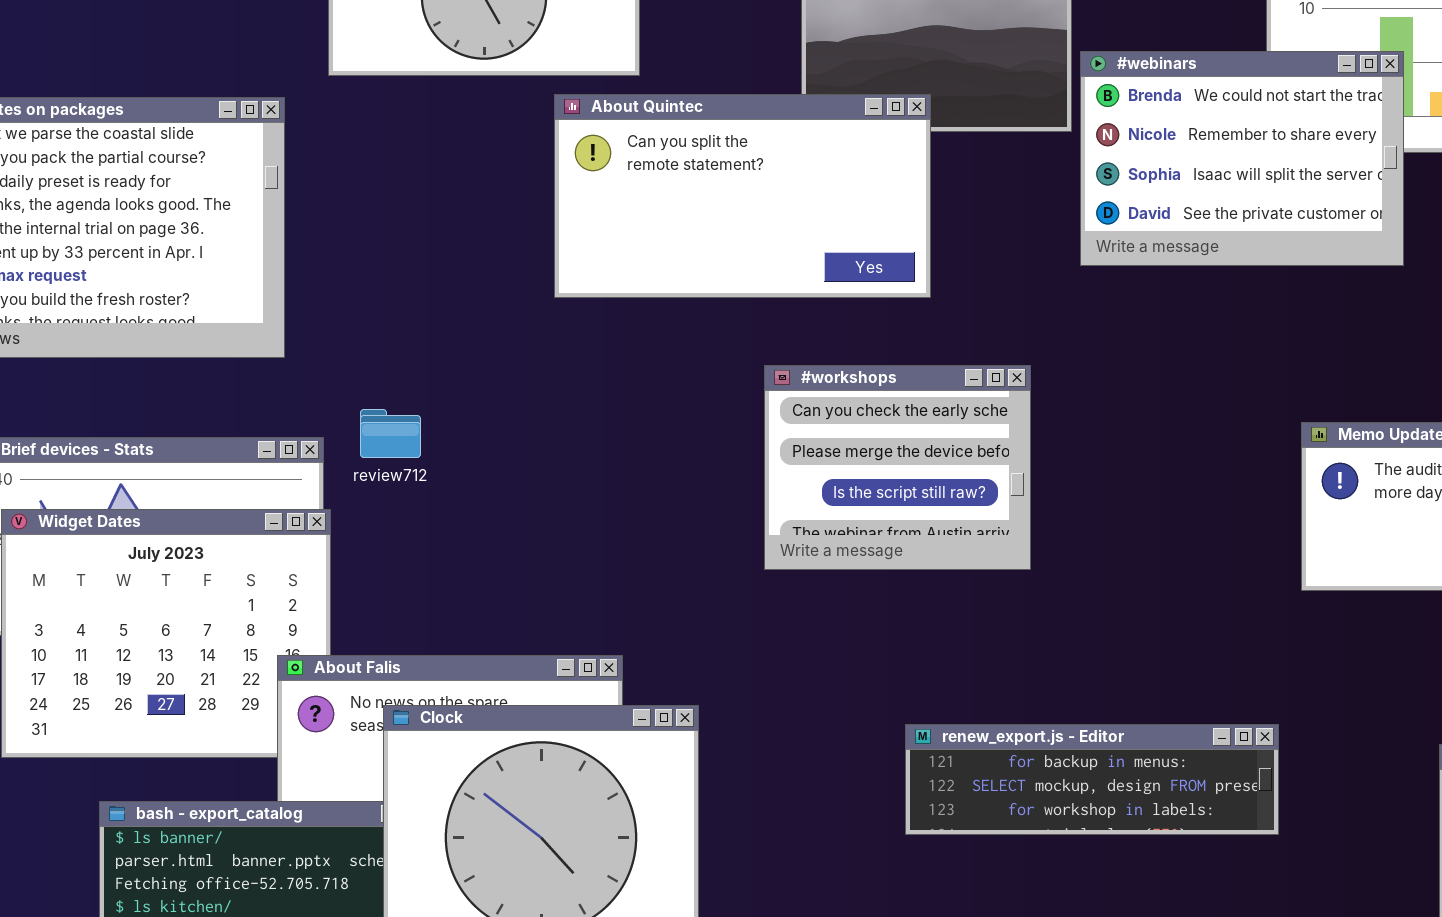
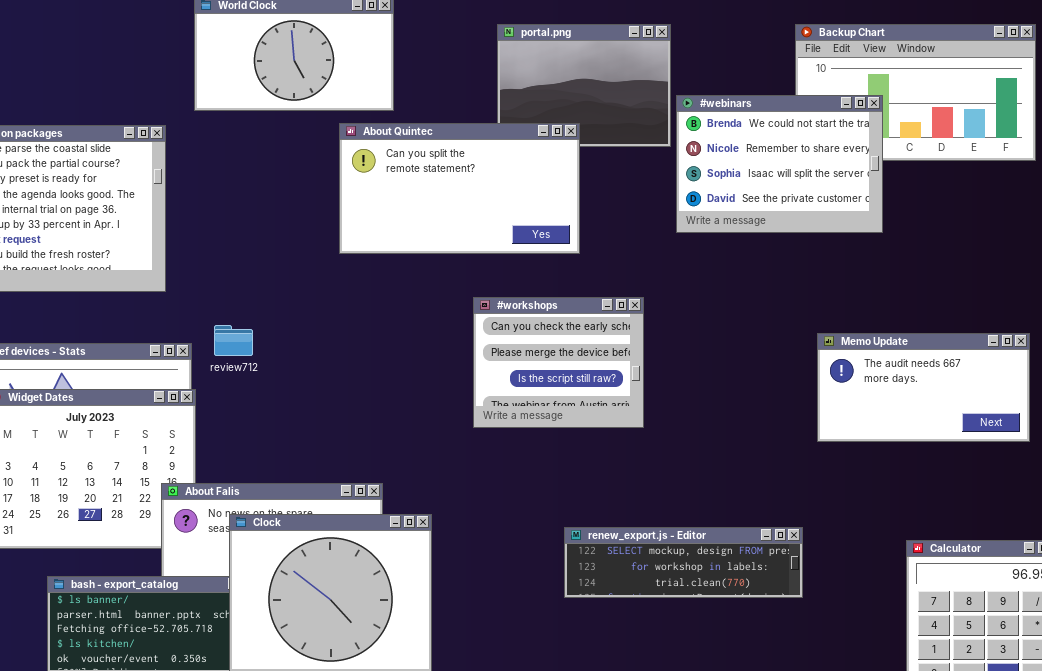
renew_export.js - Editor: [905,724,1279,835] -> [564,527,803,598], scrolled down 1 row

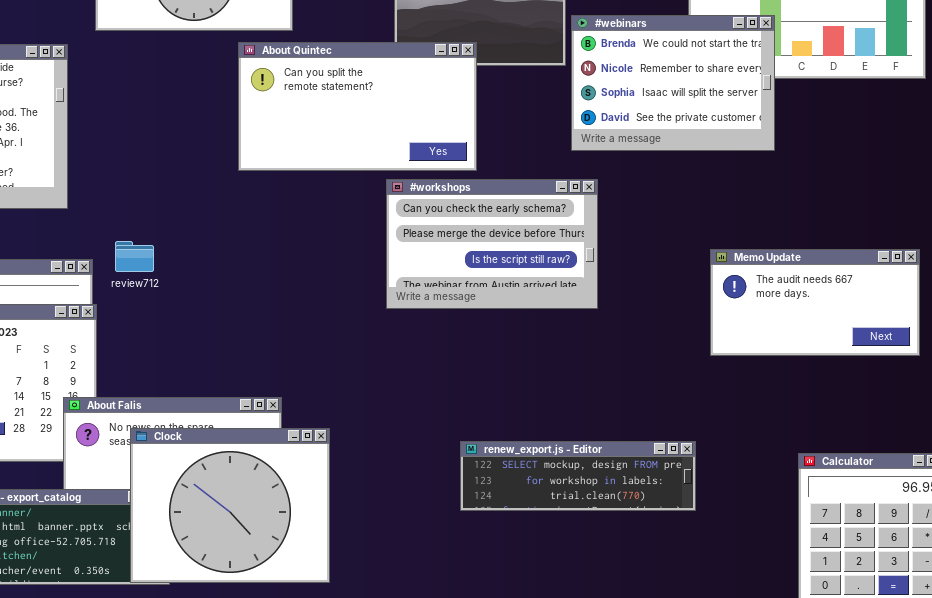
#workshops: [473,297,644,428] -> [386,179,598,309], moved, resized

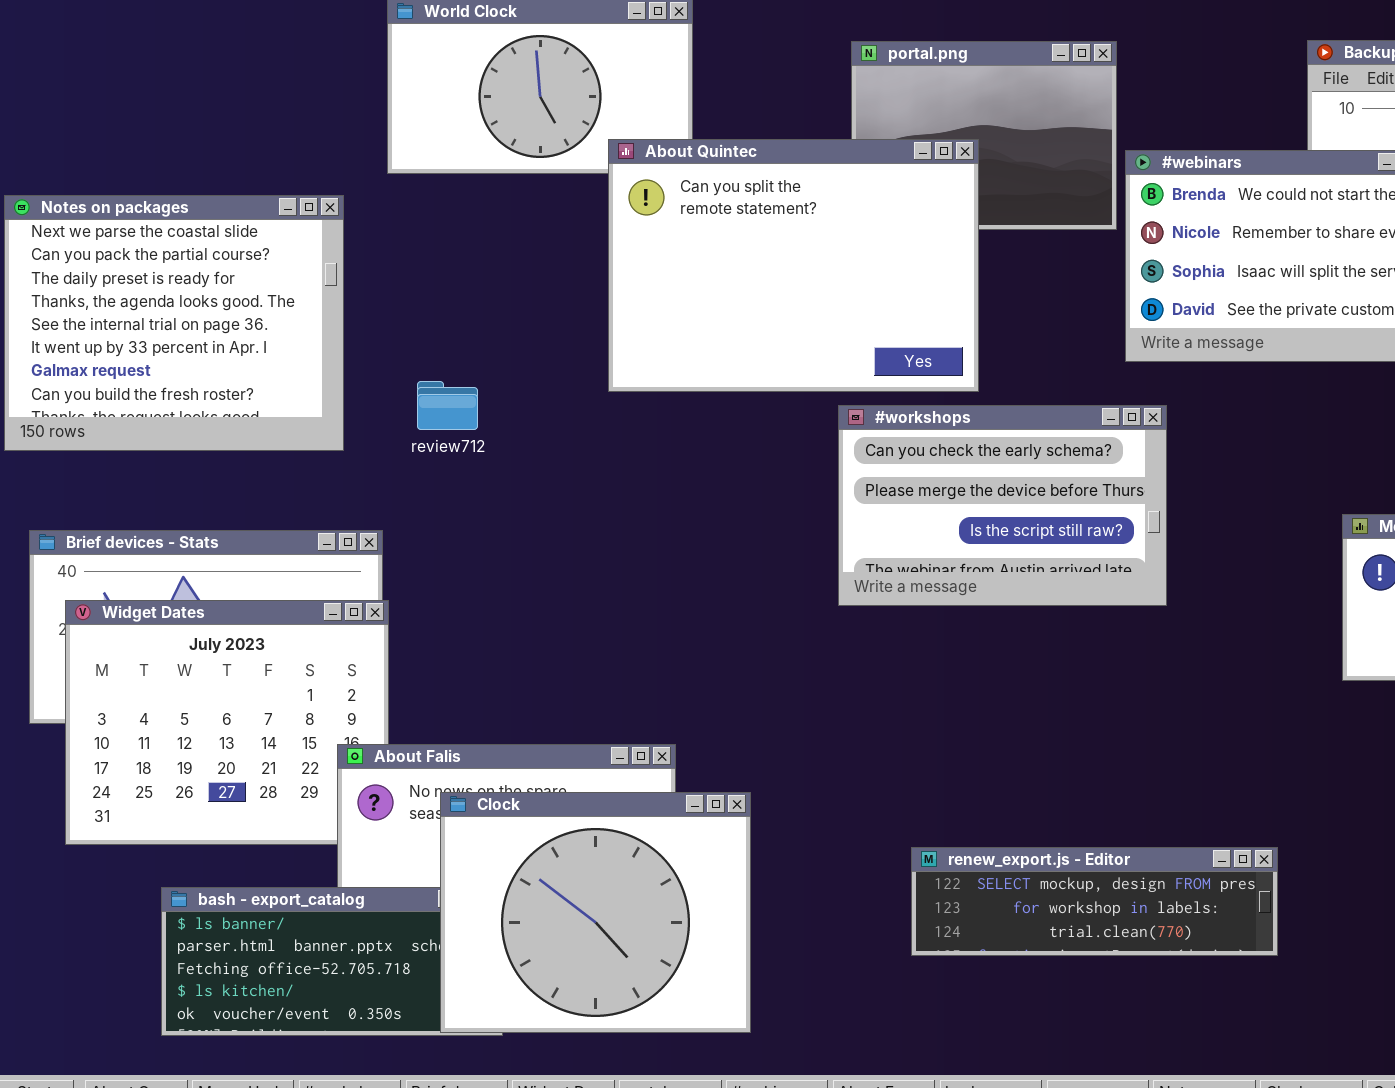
About Quintec: [238,42,477,171] -> [608,139,979,392], resized
review712: [115,241,154,272] -> [417,381,478,430], moved
renew_export.js - Editor: [460,441,696,511] -> [911,847,1278,956], moved

